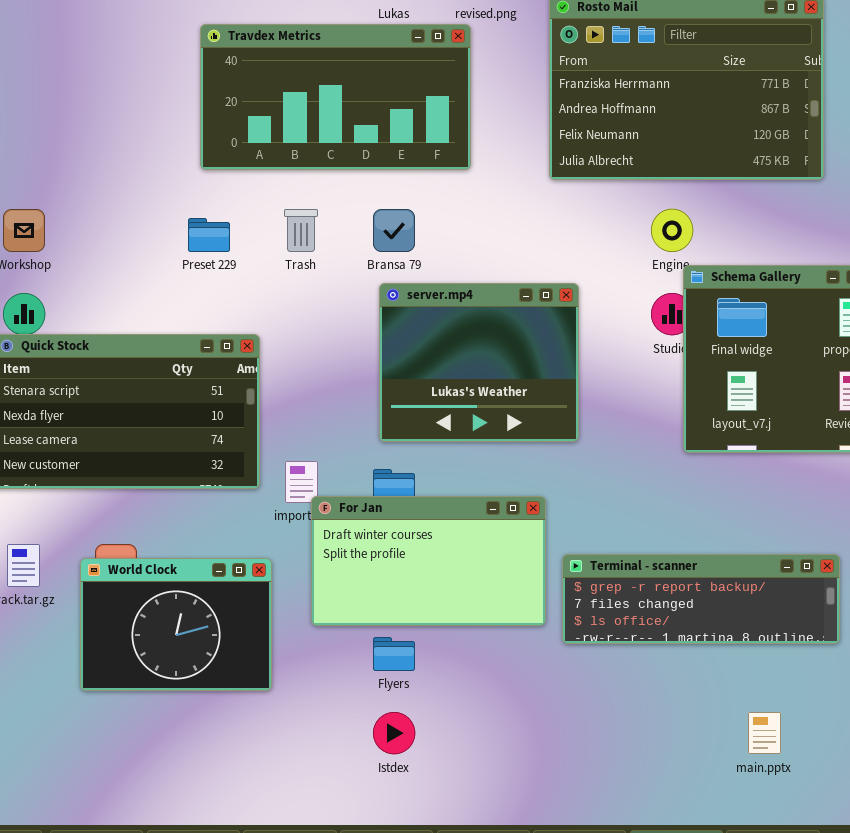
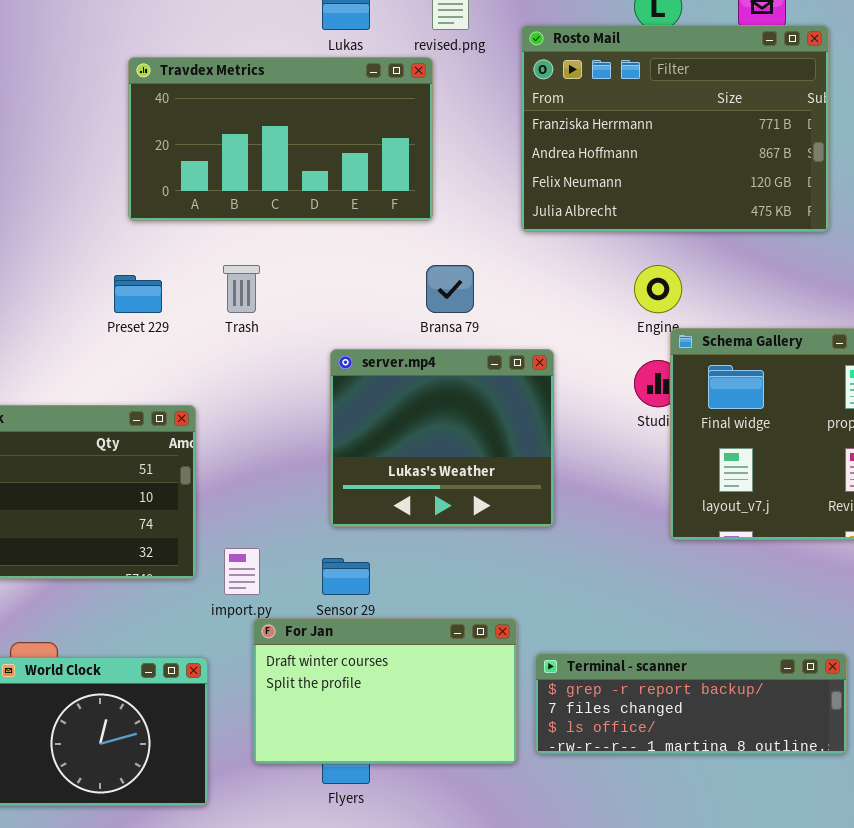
Bransa 79: [373,209,415,252] -> [426,265,474,313], moved
For Jan: [311,496,546,626] -> [253,618,517,764], moved

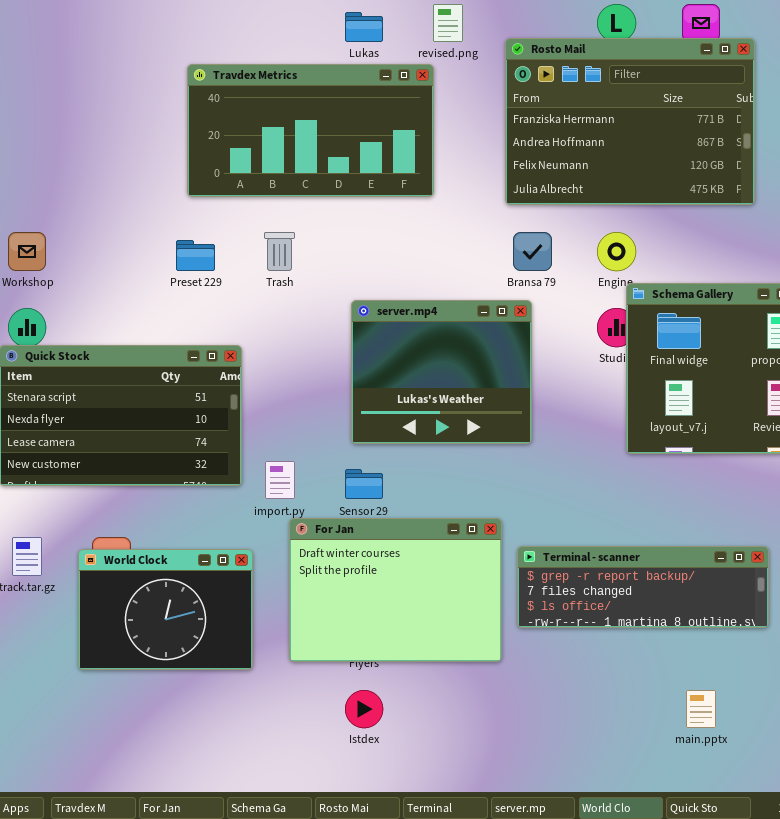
Bransa 79: [426,265,474,313] -> [513,232,552,271], moved
For Jan: [253,618,517,764] -> [289,518,502,662], resized

